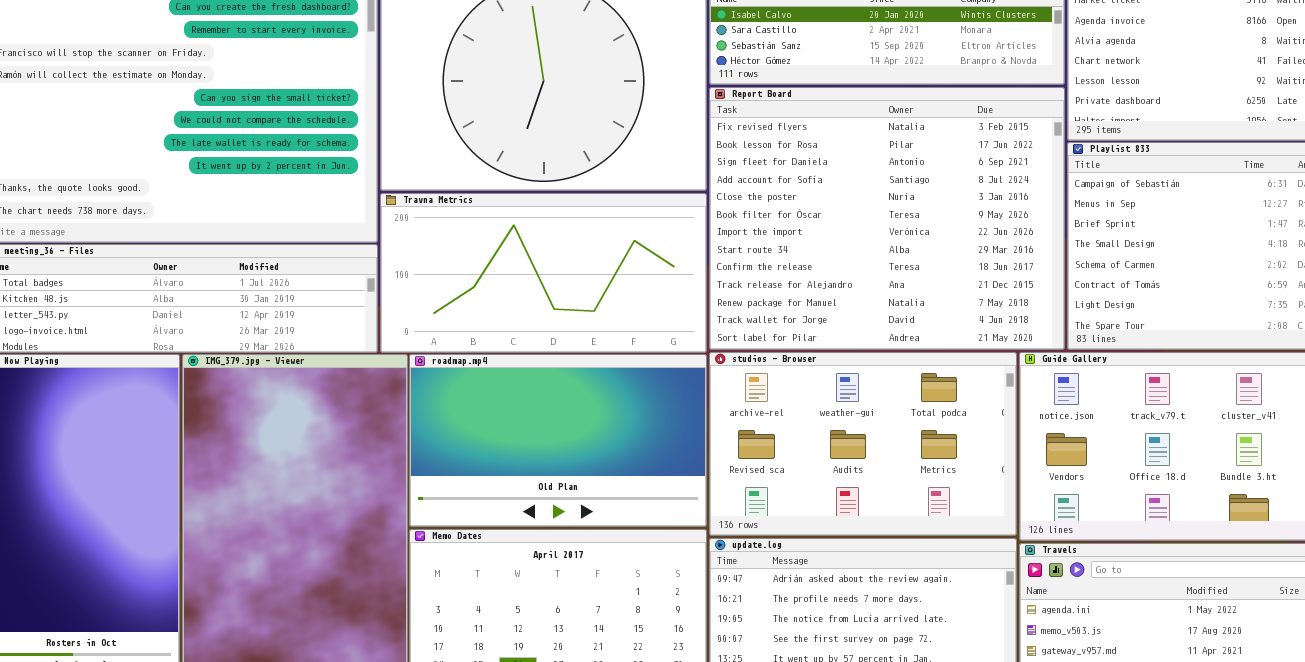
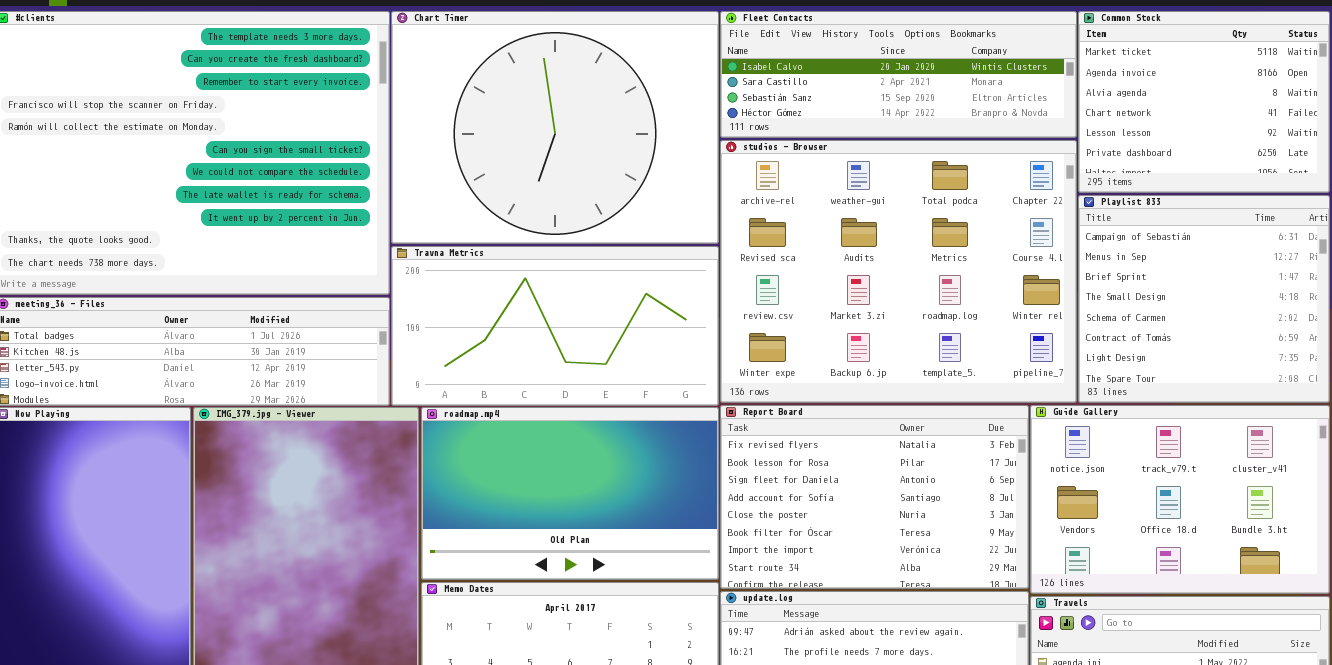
Report Board: [709,87,1065,350] -> [720,405,1029,589], moved, resized
studios - Browser: [709,352,1017,536] -> [720,140,1077,403], moved, resized

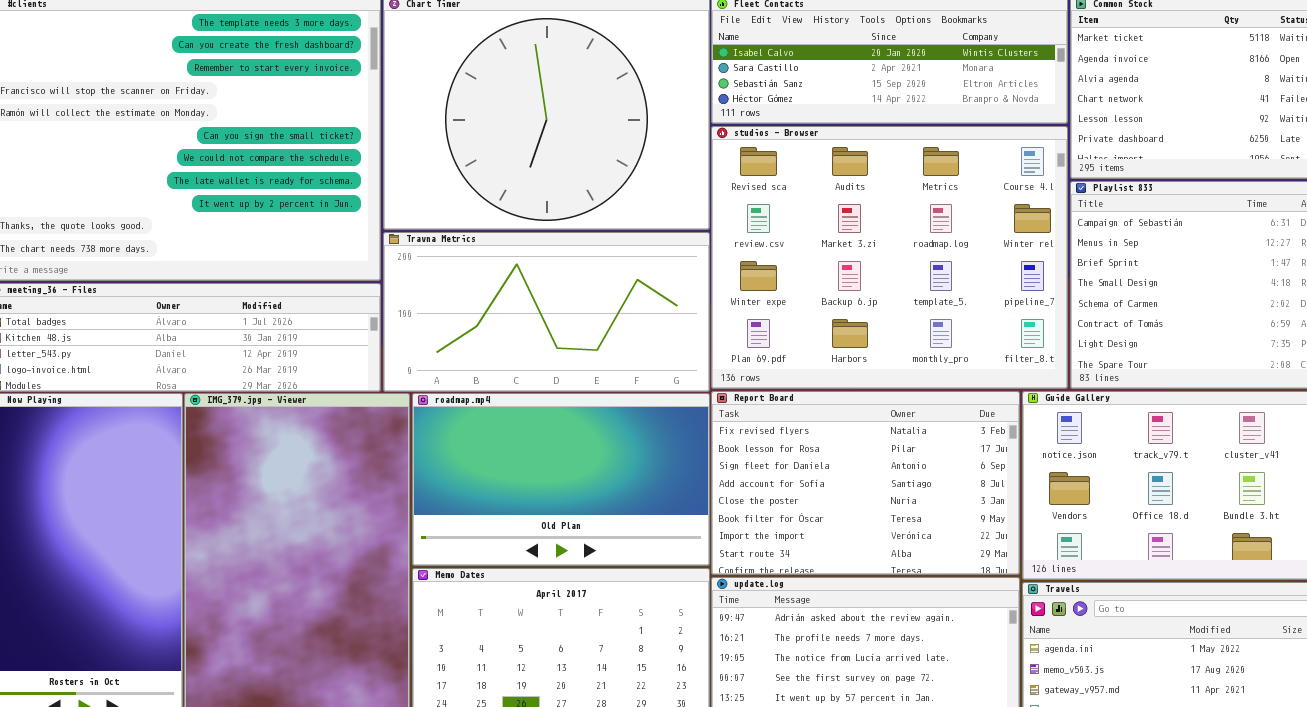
studios - Browser: [720,140,1077,403] -> [711,126,1068,389], scrolled down 1 row

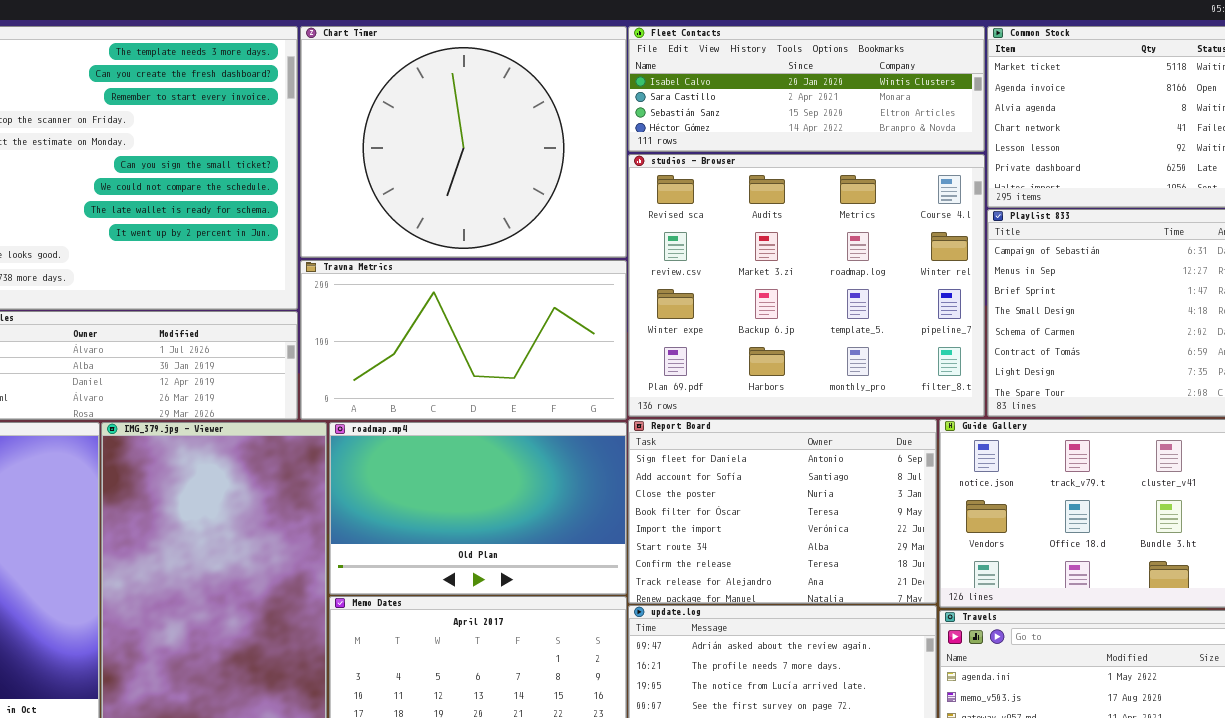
Report Board: [711,391,1020,575] -> [628,419,937,604], scrolled down 2 rows

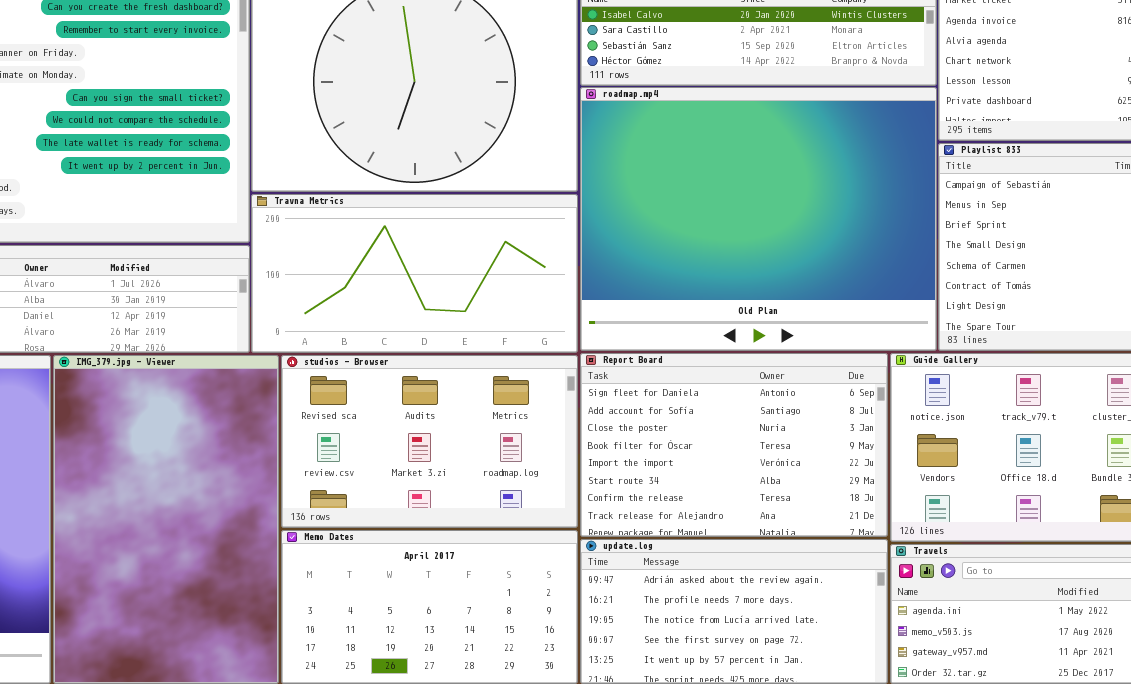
studios - Browser: [628,154,985,417] -> [281,355,578,528], moved, resized
roadmap.mp4: [329,422,627,595] -> [580,87,937,351], moved, resized

